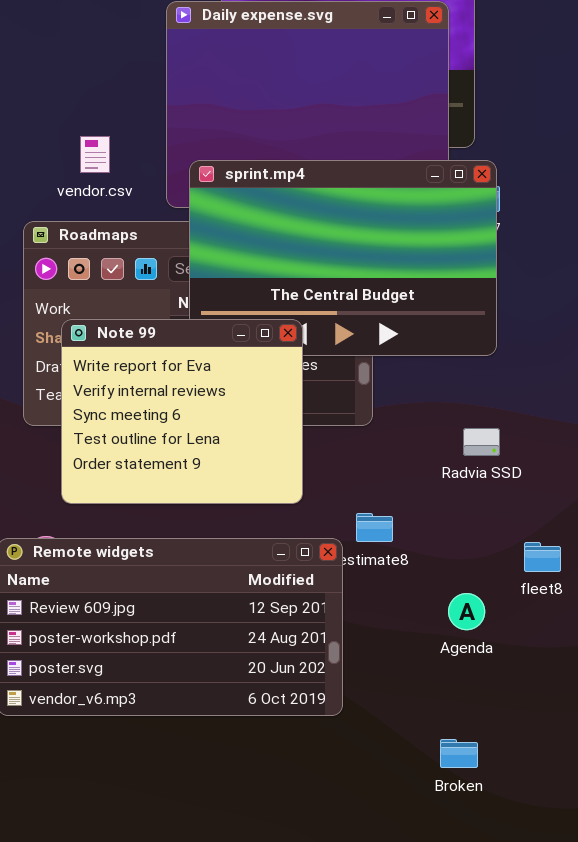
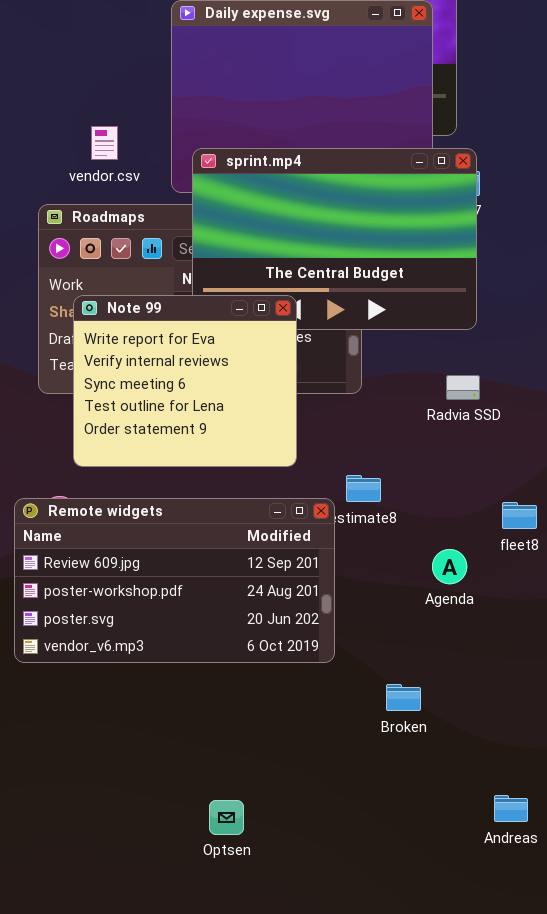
Radvia SSD: [463,428,500,456] -> [446,375,480,400], moved
Broken: [440,739,478,768] -> [386,684,421,711], moved

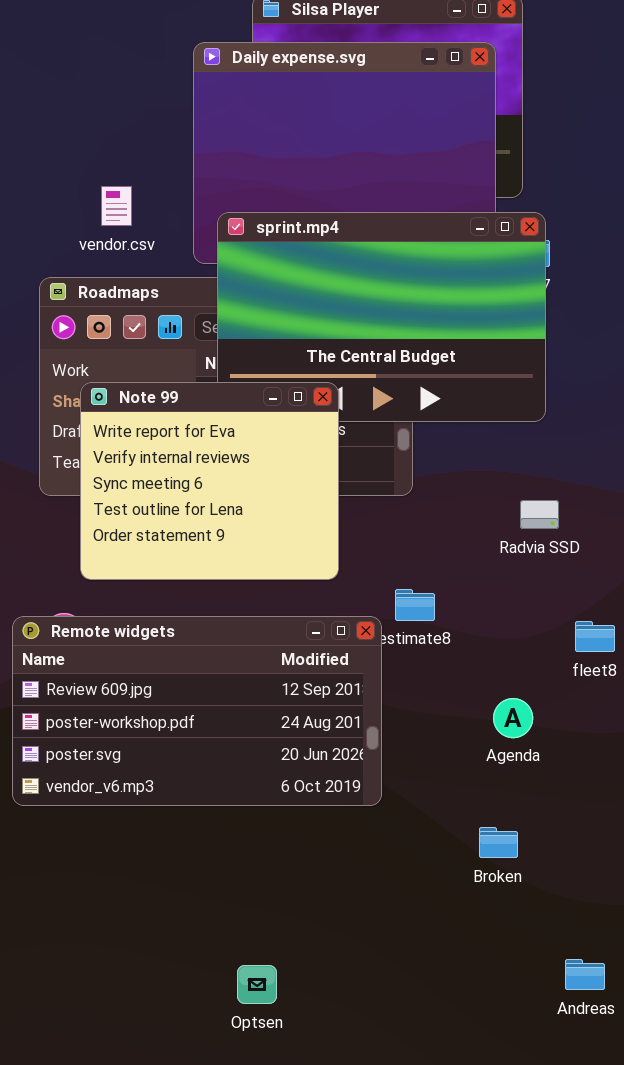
Radvia SSD: [446,375,480,400] -> [520,500,559,529], moved
Agenda: [432,549,467,584] -> [493,698,533,738], moved
Broken: [386,684,421,711] -> [479,827,518,858], moved

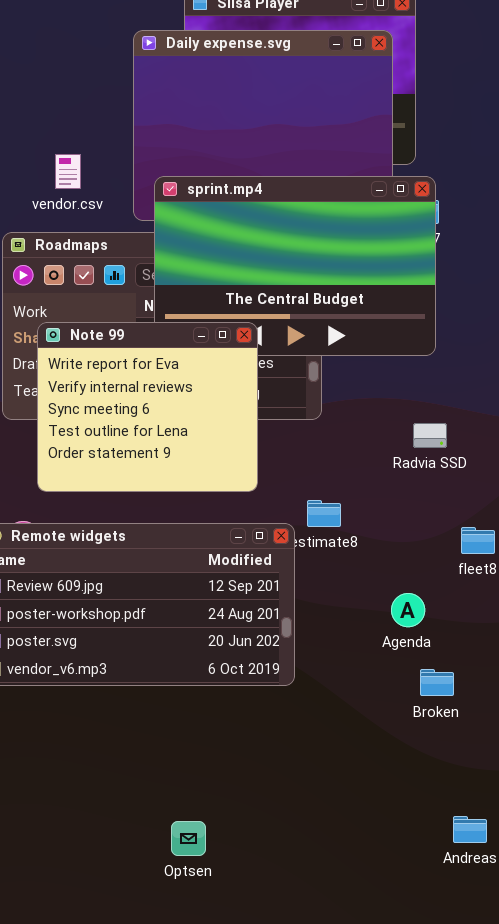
Broken: [479,827,518,858] -> [420,669,454,696], moved

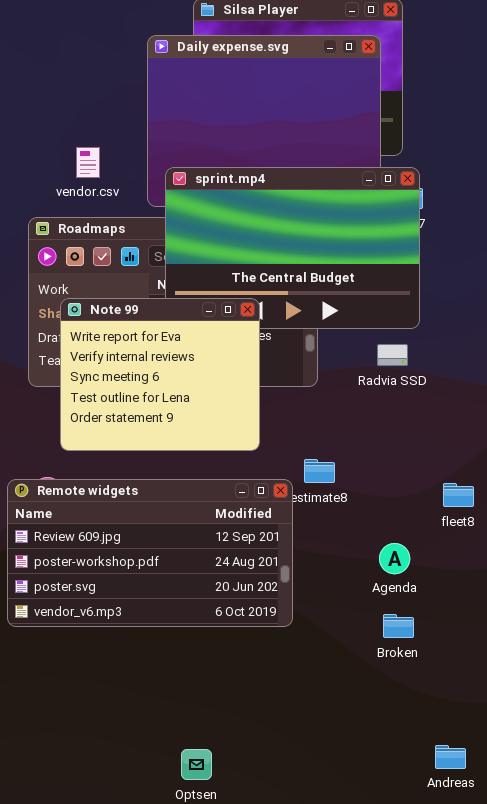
Radvia SSD: [413,423,447,448] -> [377,344,408,366], moved
Broken: [420,669,454,696] -> [383,614,414,638], moved

